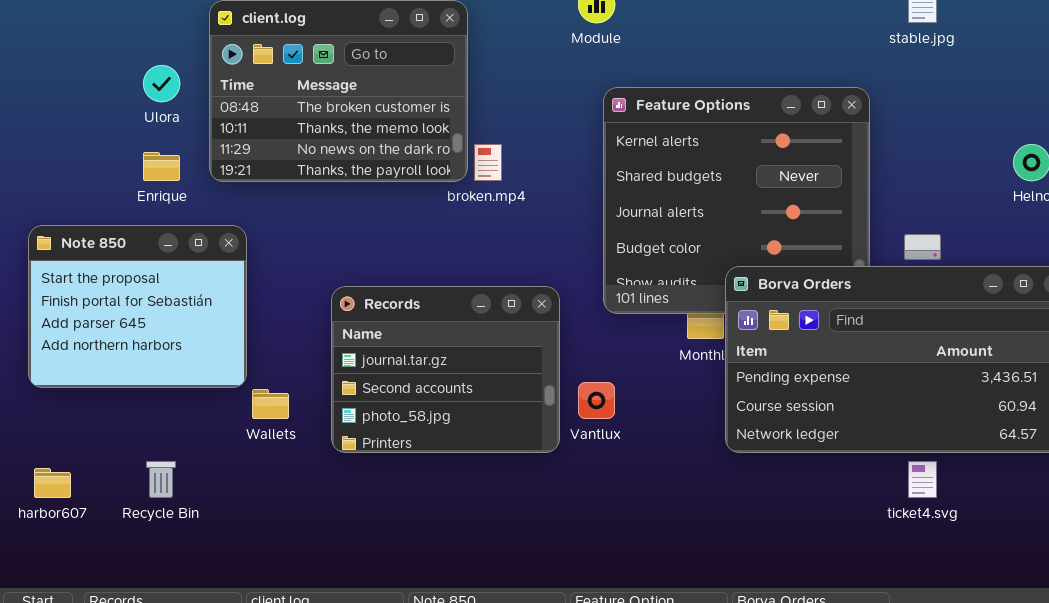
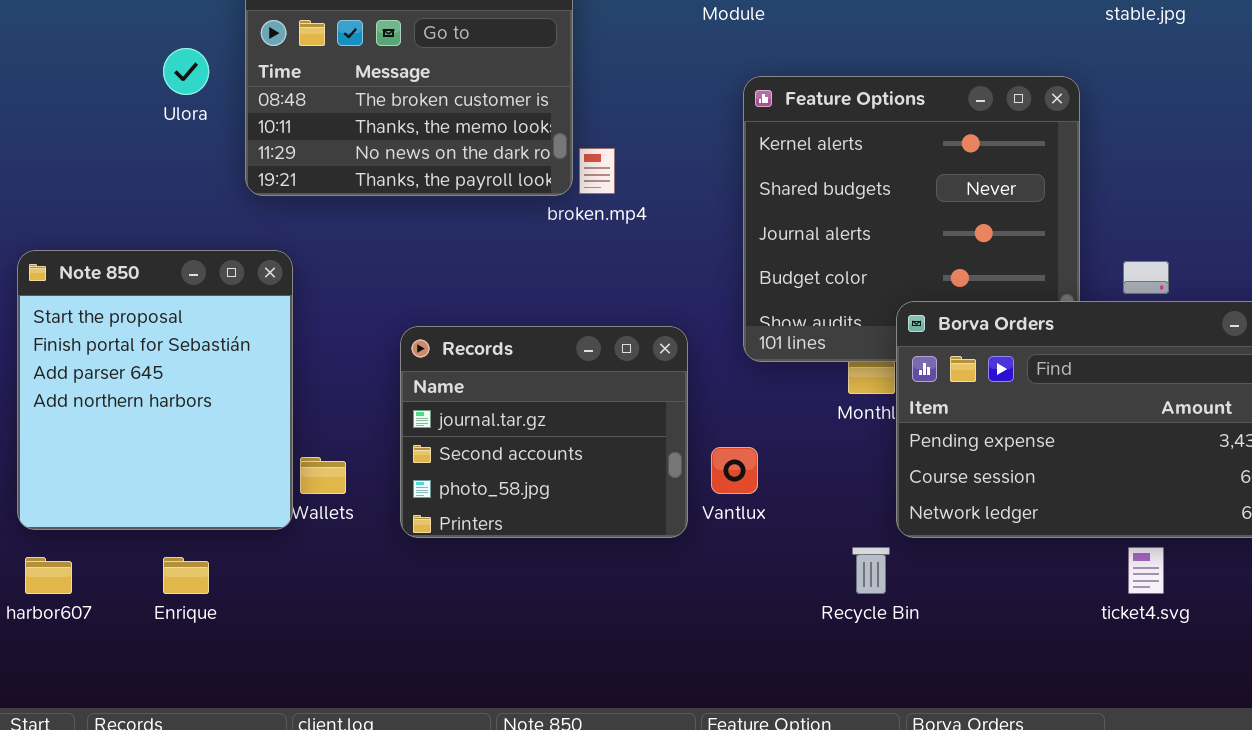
Enrique: [143,152,180,181] -> [163,557,209,594], moved
Note 850: [28,225,247,388] -> [17,250,293,530], resized
Recycle Bin: [146,461,176,498] -> [852,547,890,594], moved

